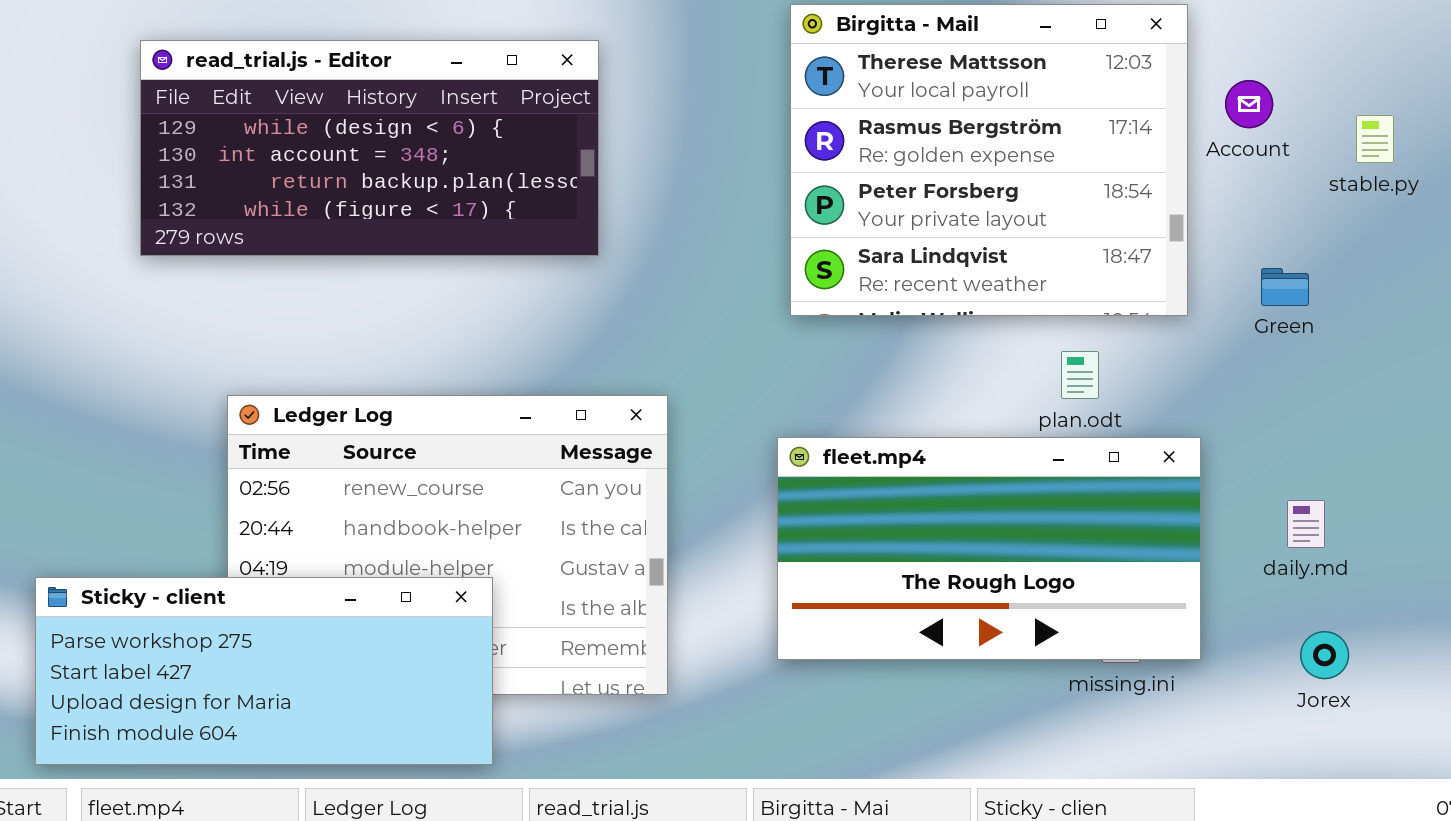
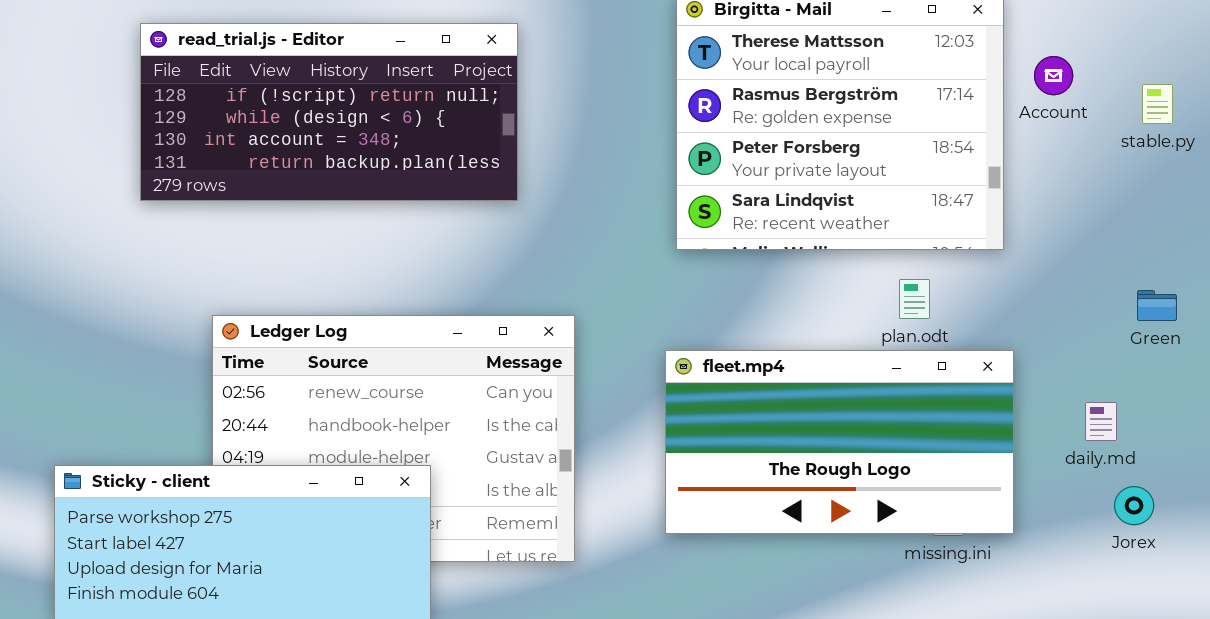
read_trial.js - Editor: [140,40,599,256] -> [140,23,518,201], scrolled up 1 row
Green: [1261,268,1309,306] -> [1137,290,1177,321], moved
Jorex: [1300,631,1349,679] -> [1114,486,1154,525], moved

